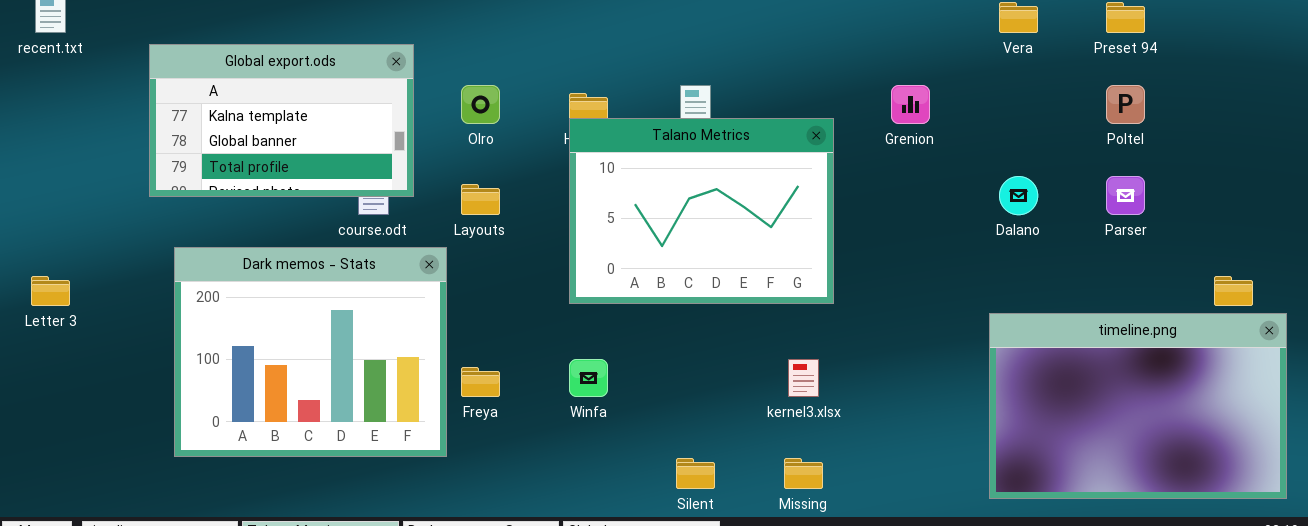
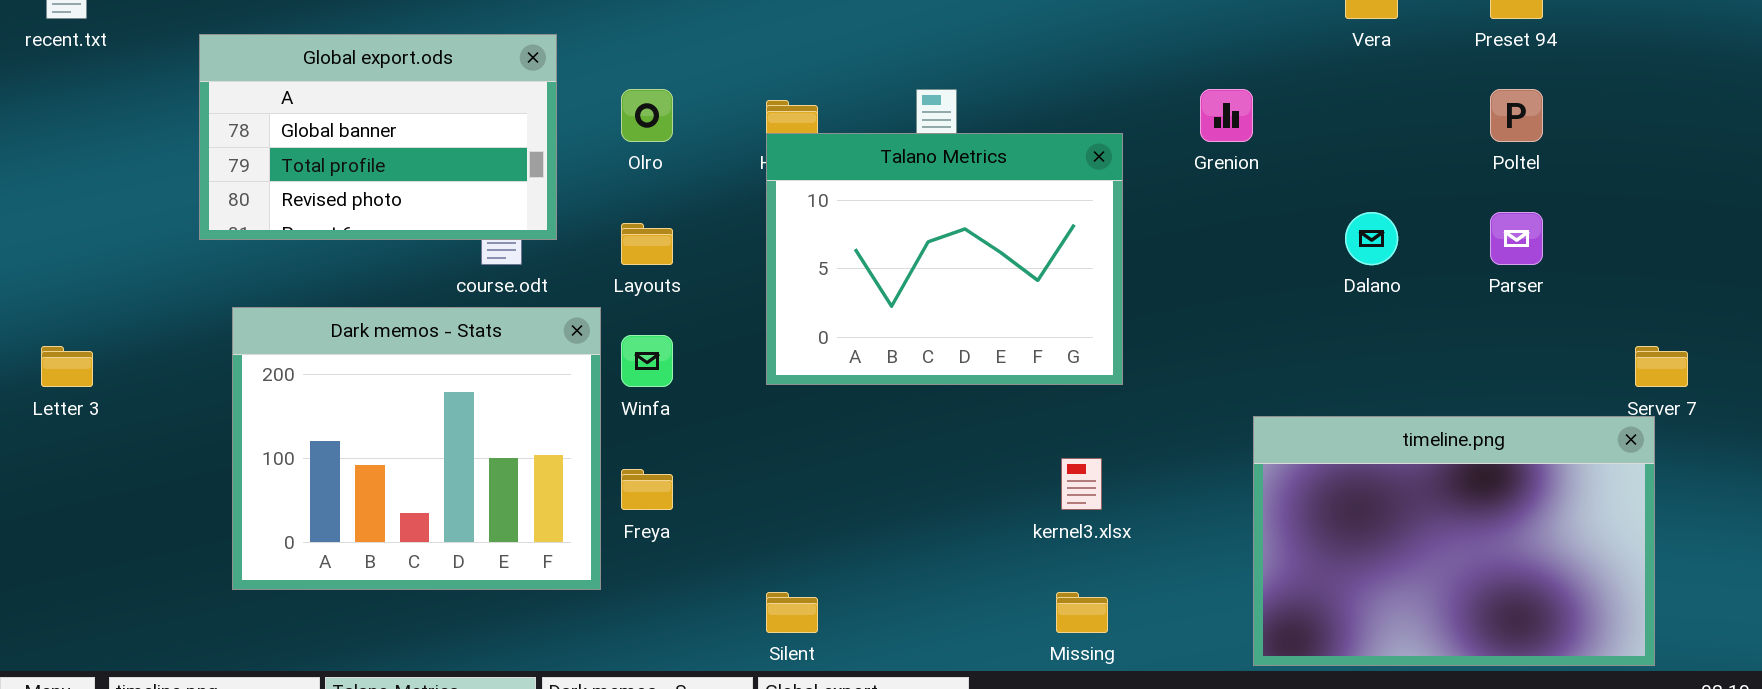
Global export.ods: [149,44,414,197] -> [199,34,557,240], scrolled down 1 row
timeline.png: [989,313,1287,499] -> [1253,416,1655,666], moved
Winfa: [569,359,608,397] -> [621,335,673,387], moved
Silent: [676,458,715,489] -> [766,592,818,633], moved

